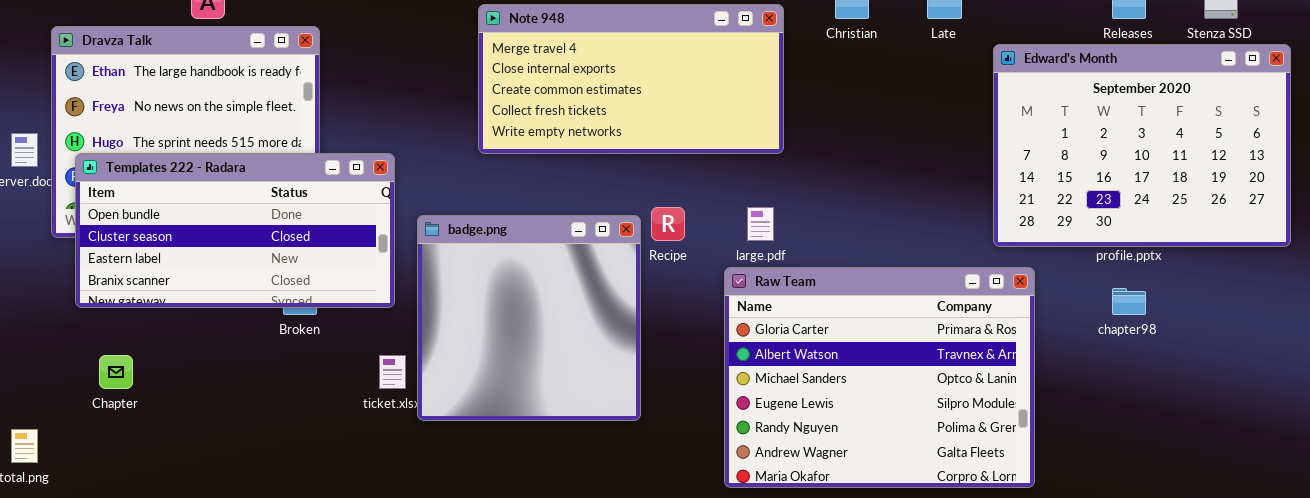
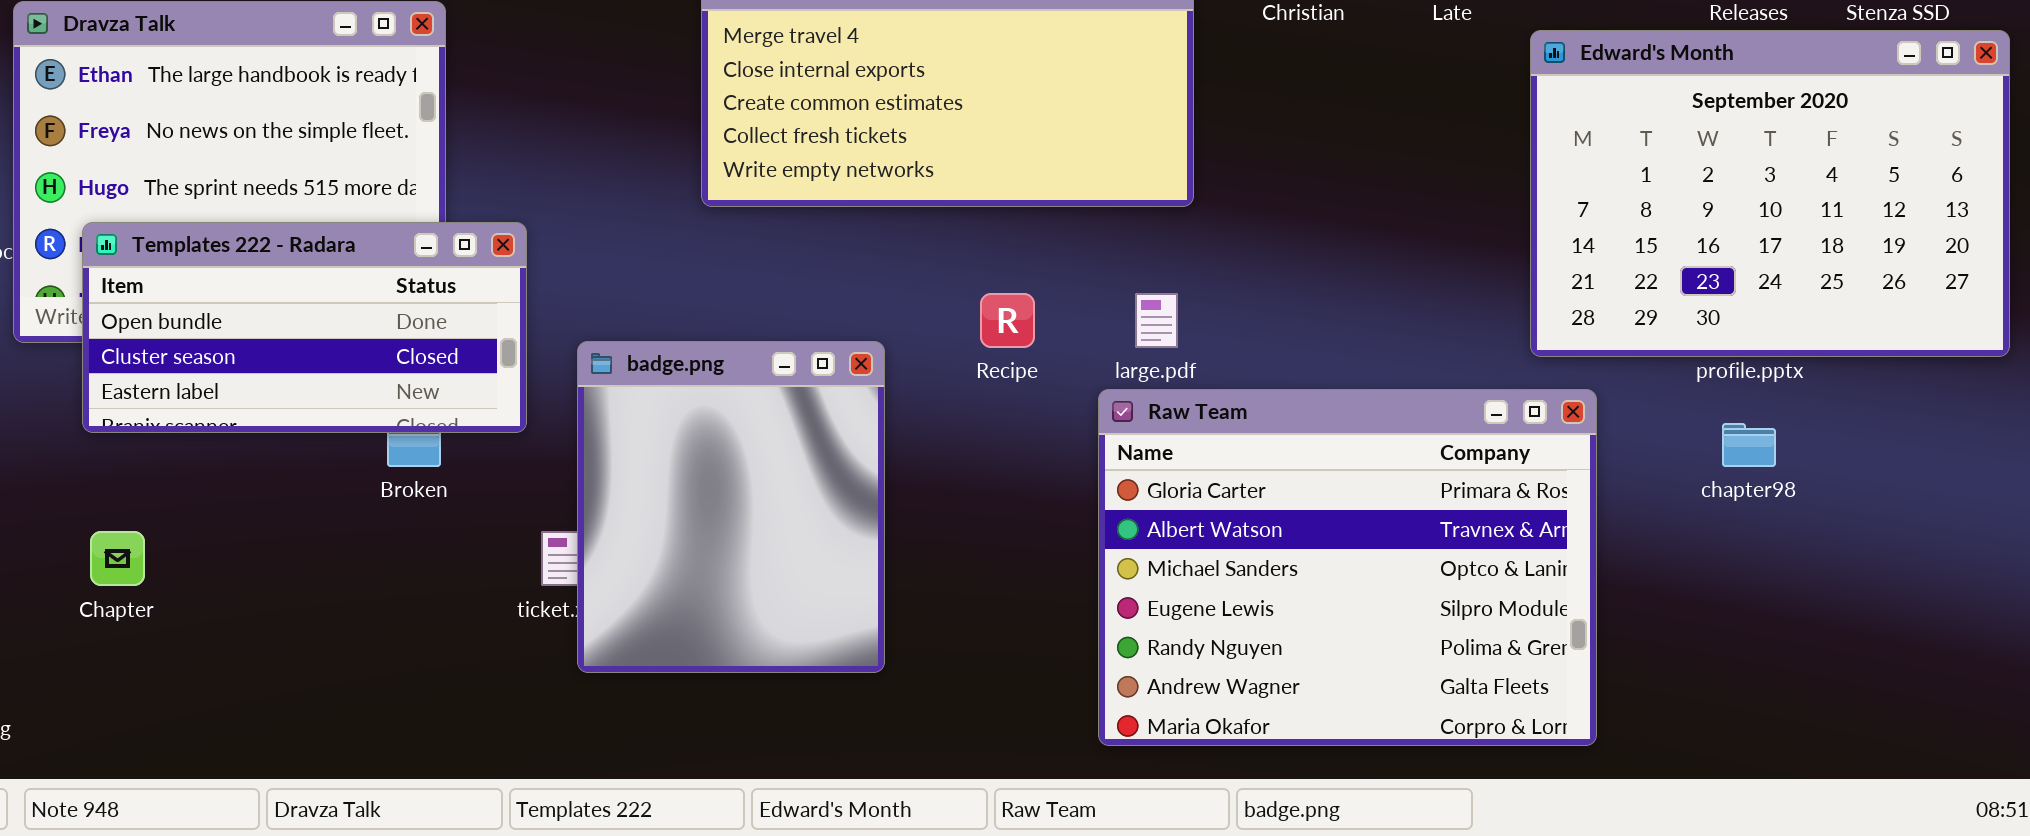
Templates 222 - Radara: [75,153,395,308] -> [82,222,527,433], moved, resized
badge.png: [417,215,641,421] -> [577,341,885,673], moved, resized

